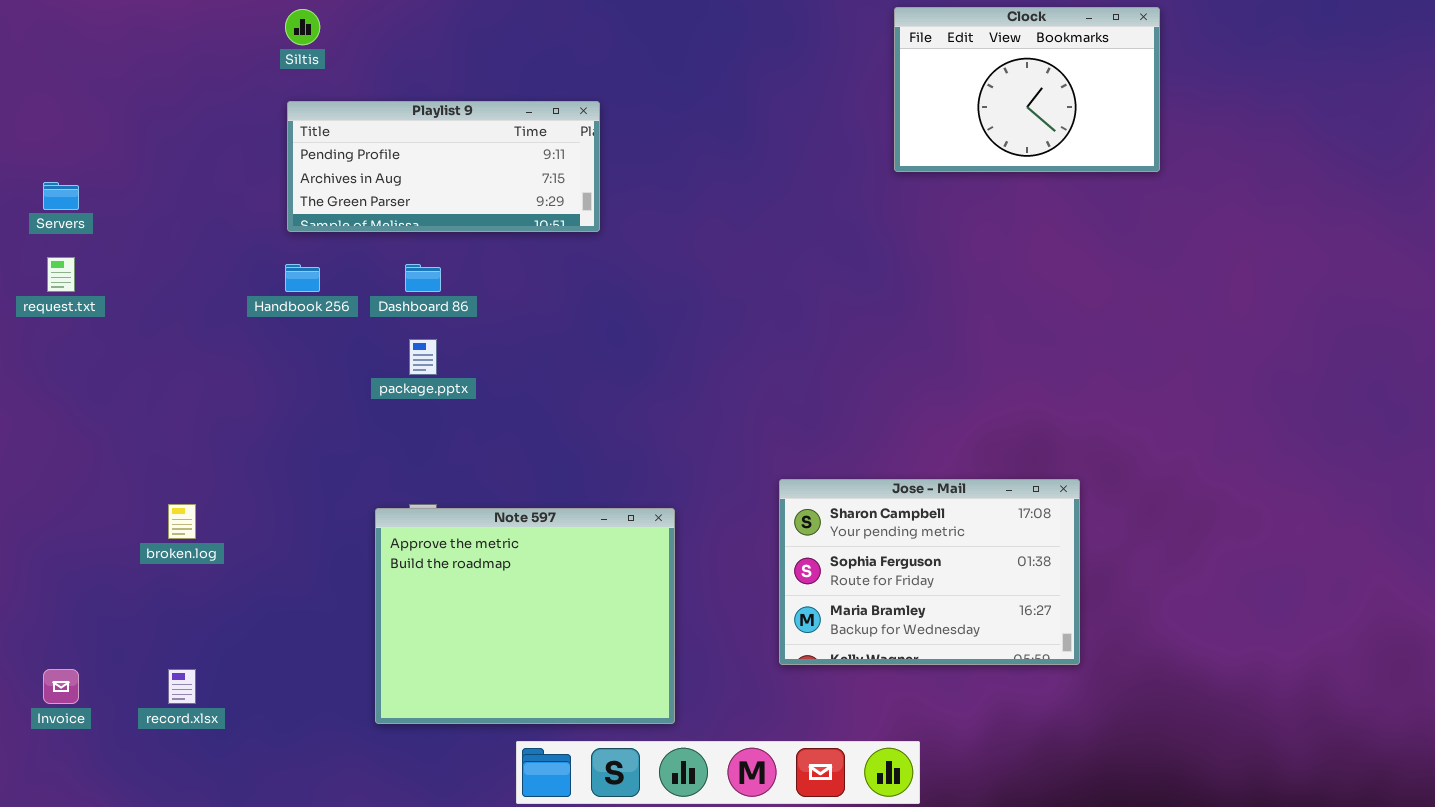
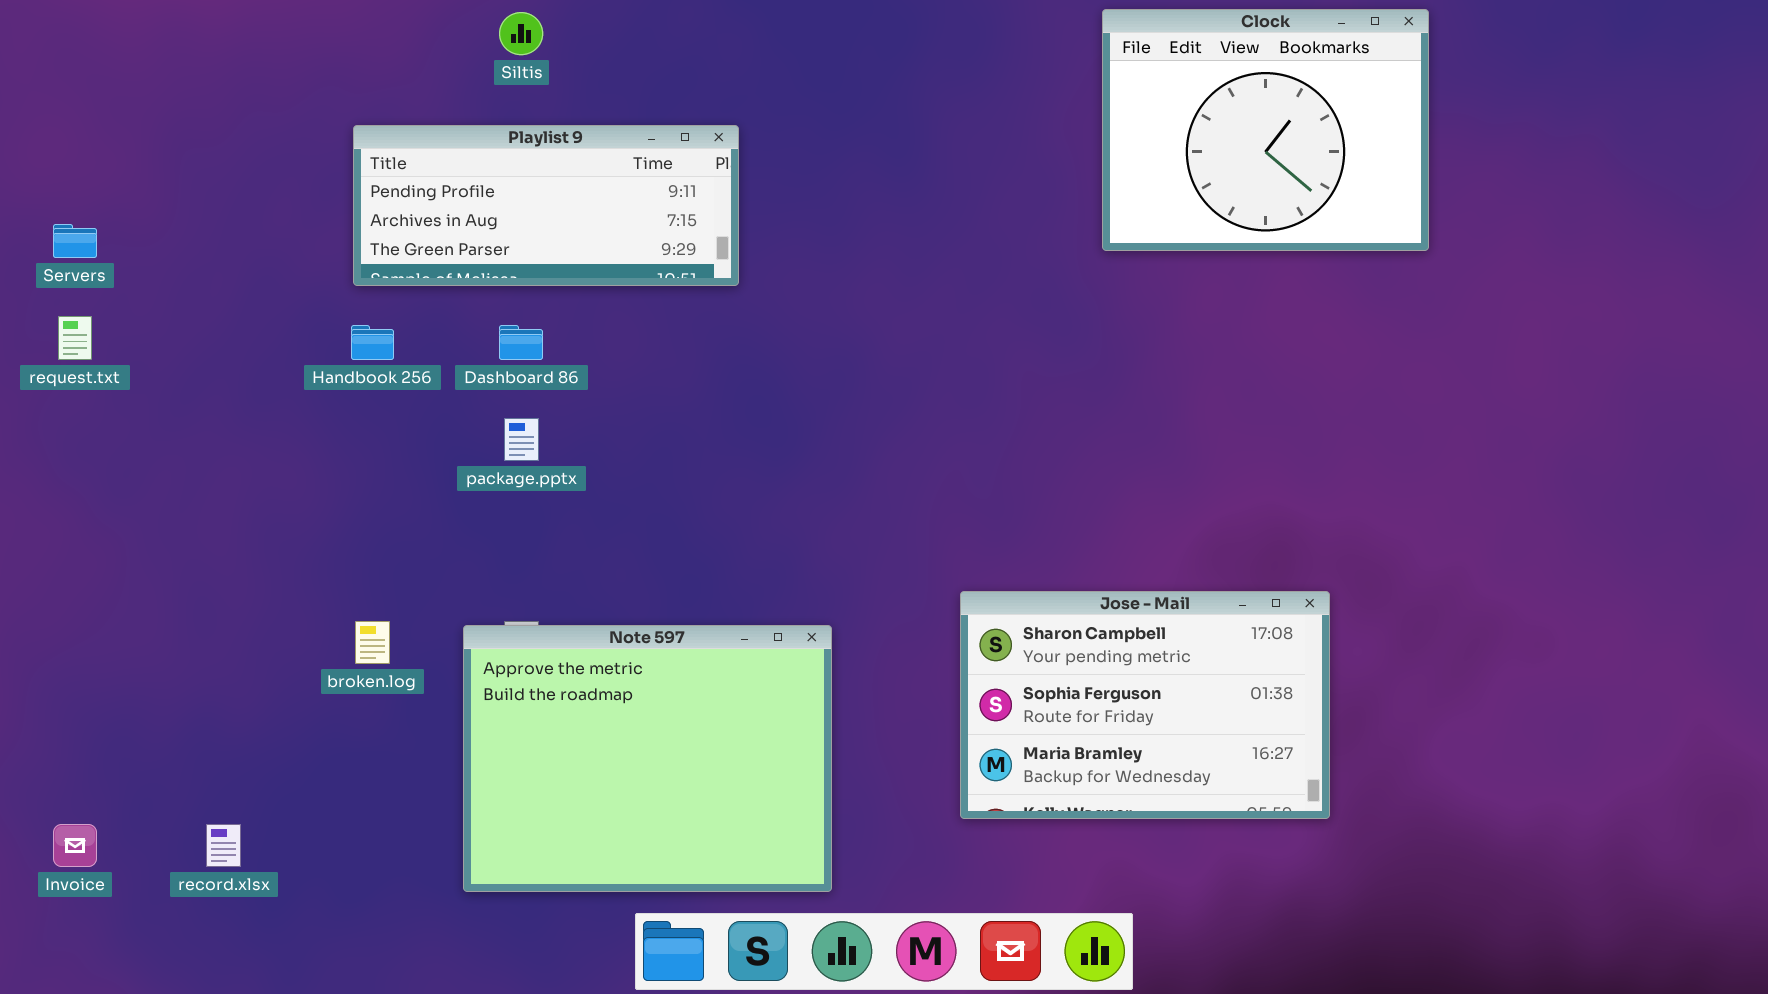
Clock: [894,7,1160,172] -> [1102,9,1429,251], resized
Siltis: [285,9,320,45] -> [499,12,543,55], moved
broken.log: [168,504,196,539] -> [355,621,390,664], moved

